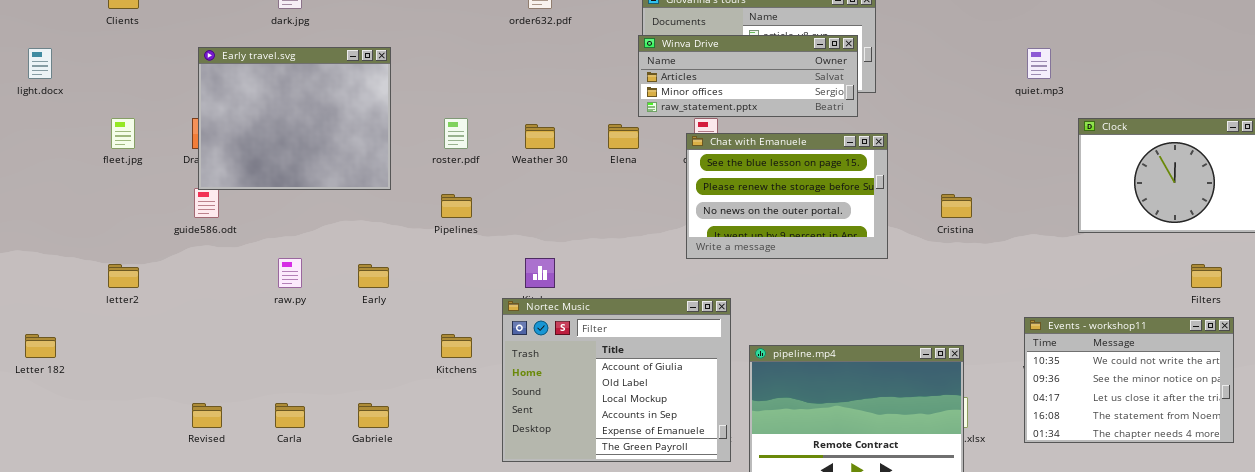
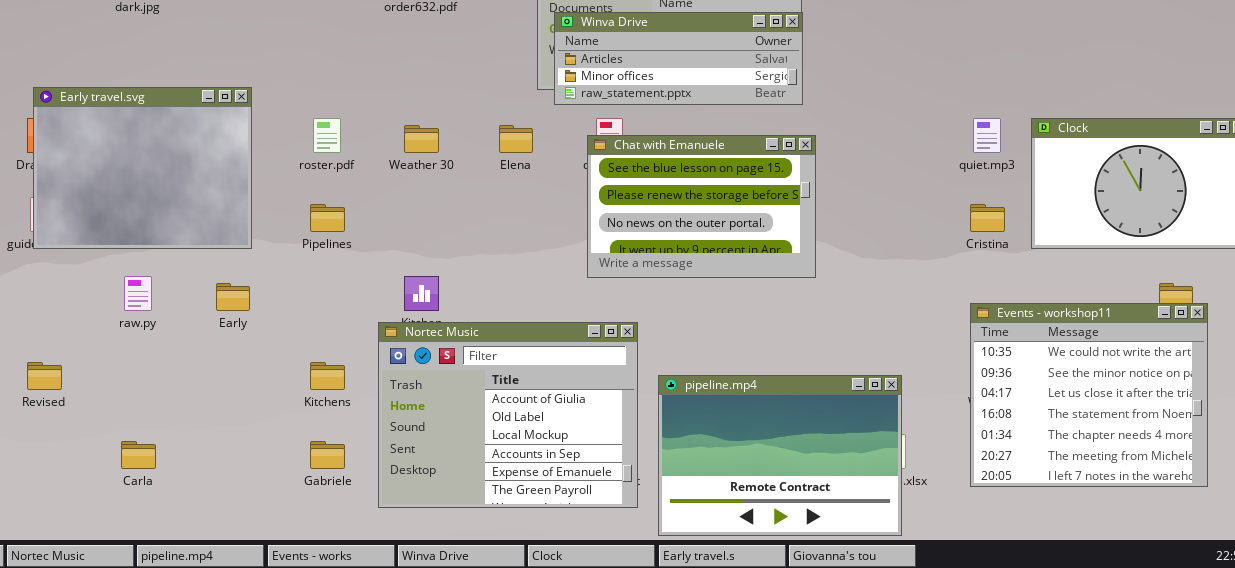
Winva Drive: [638,35,858,117] -> [554,12,803,105], moved
Early travel.svg: [198,47,391,190] -> [33,87,252,249], moved
quiet.mp3: [1027,48,1051,79] -> [973,118,1001,153], moved
Cristina: [941,194,972,218] -> [970,204,1005,232], moved
Events - workshop11: [1024,317,1234,443] -> [970,303,1208,487], resized
Revised: [192,403,222,428] -> [27,362,62,390], moved
Gabriele: [358,403,389,428] -> [310,441,345,469], moved

